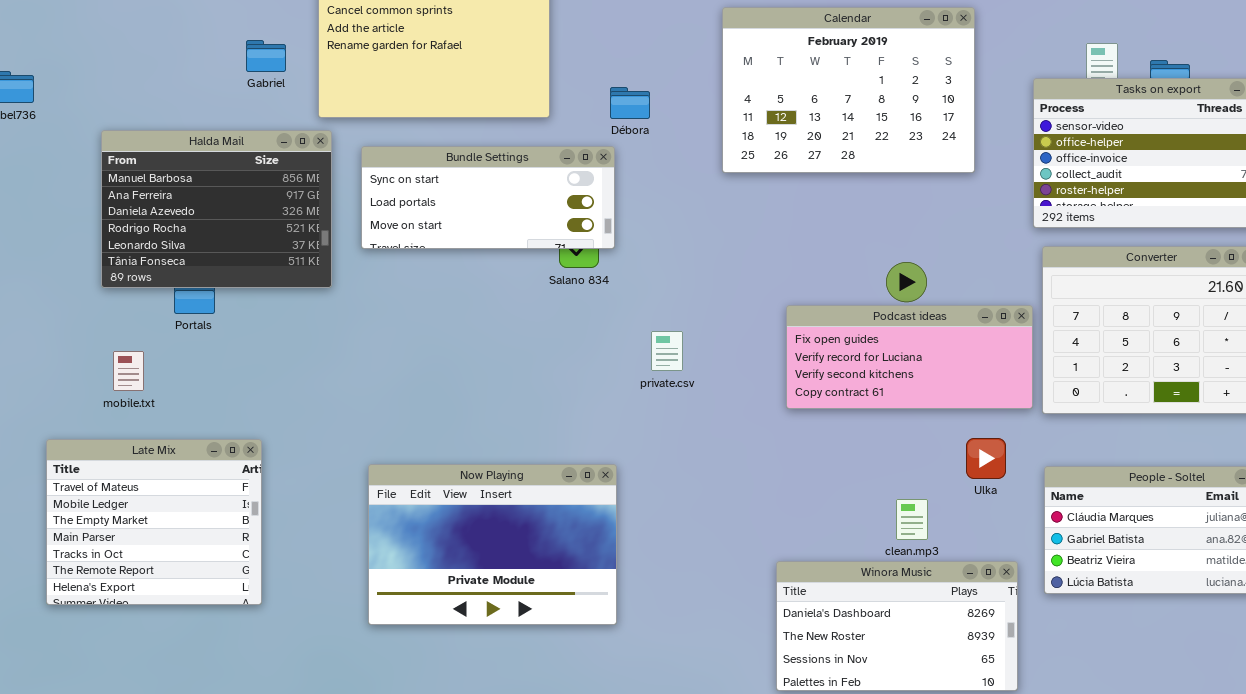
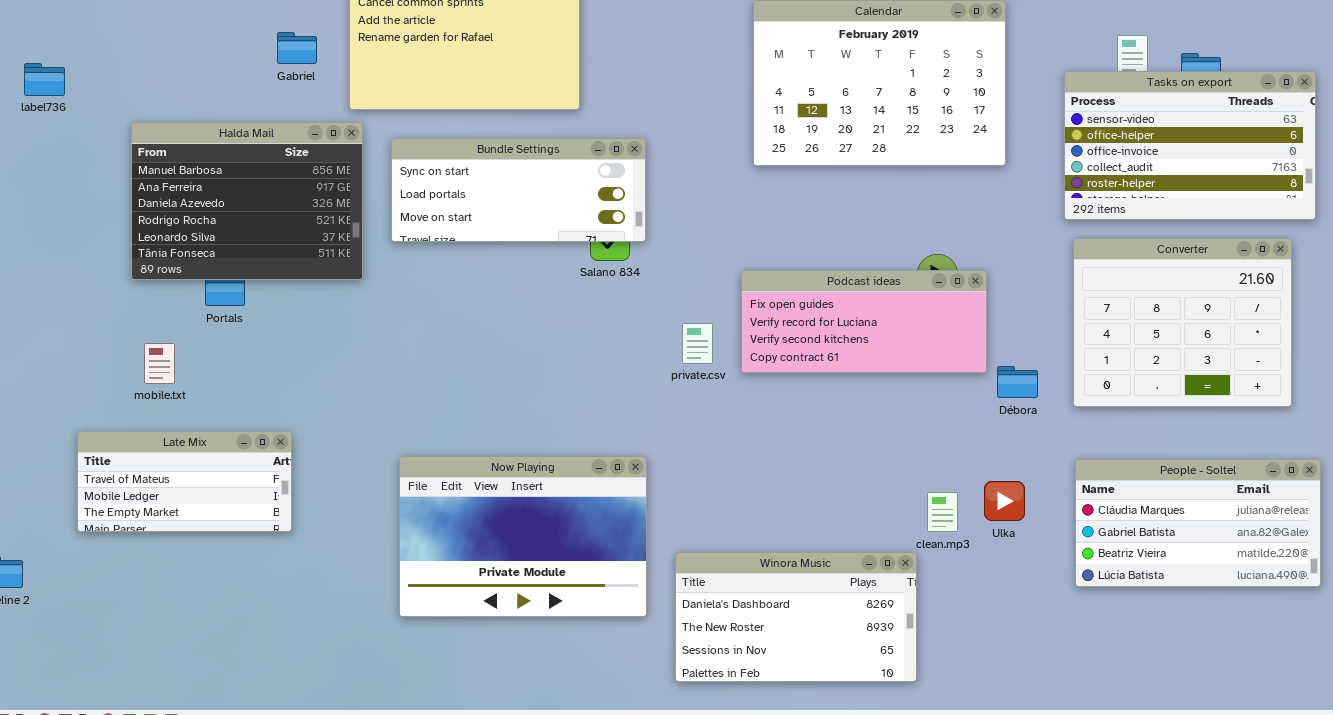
Débora: [610,87,650,119] -> [997,366,1038,398], moved
Podcast ideas: [786,305,1033,409] -> [741,270,987,373], moved
Ulka: [966,438,1006,479] -> [984,481,1025,521], moved
Late Mix: [46,439,262,605] -> [77,431,292,532], resized
Winora Music: [776,561,1018,691] -> [675,552,917,682], moved

